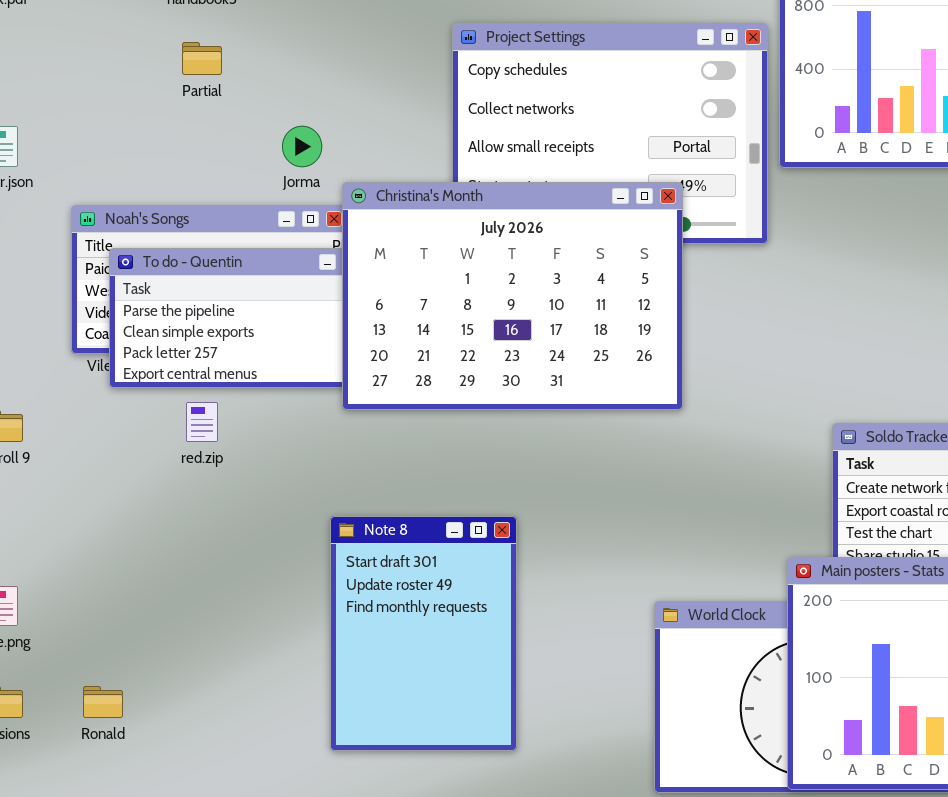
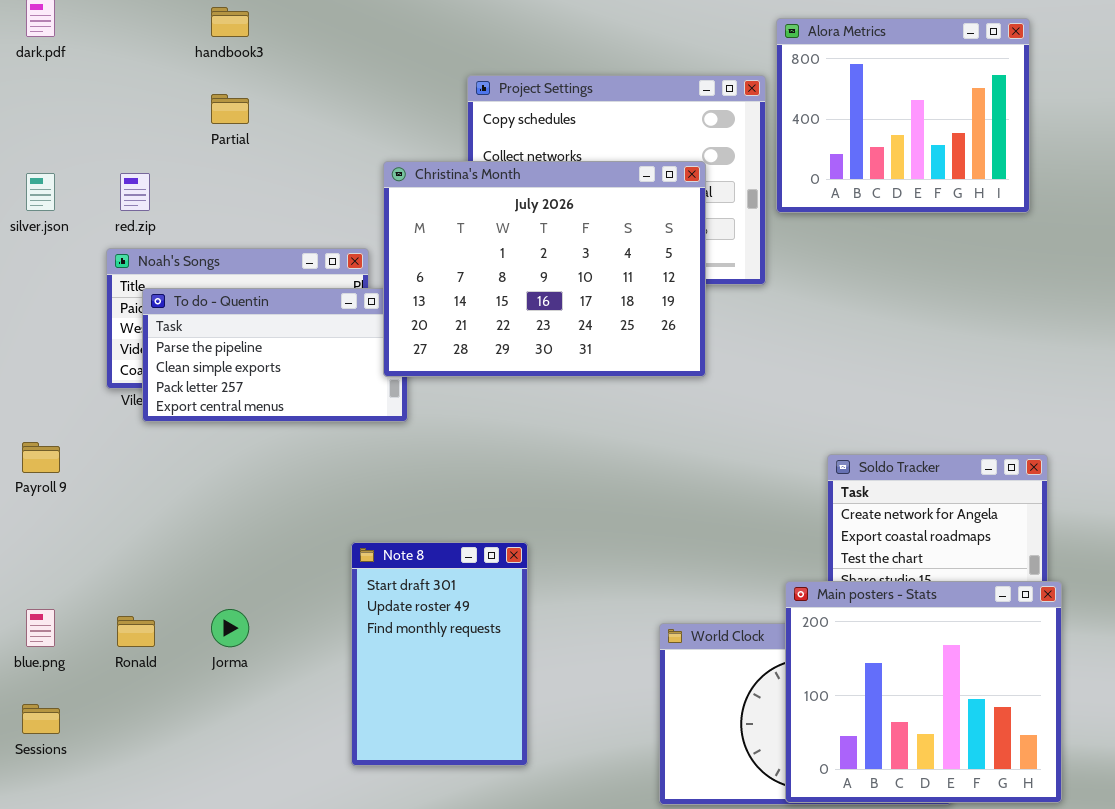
Jorma: [282,126,322,167] -> [211,609,249,647], moved
Christina's Month: [342,182,683,410] -> [383,161,706,377], moved
red.zip: [186,402,218,442] -> [120,173,150,211], moved
Ronald: [83,686,123,718] -> [117,616,155,647], moved

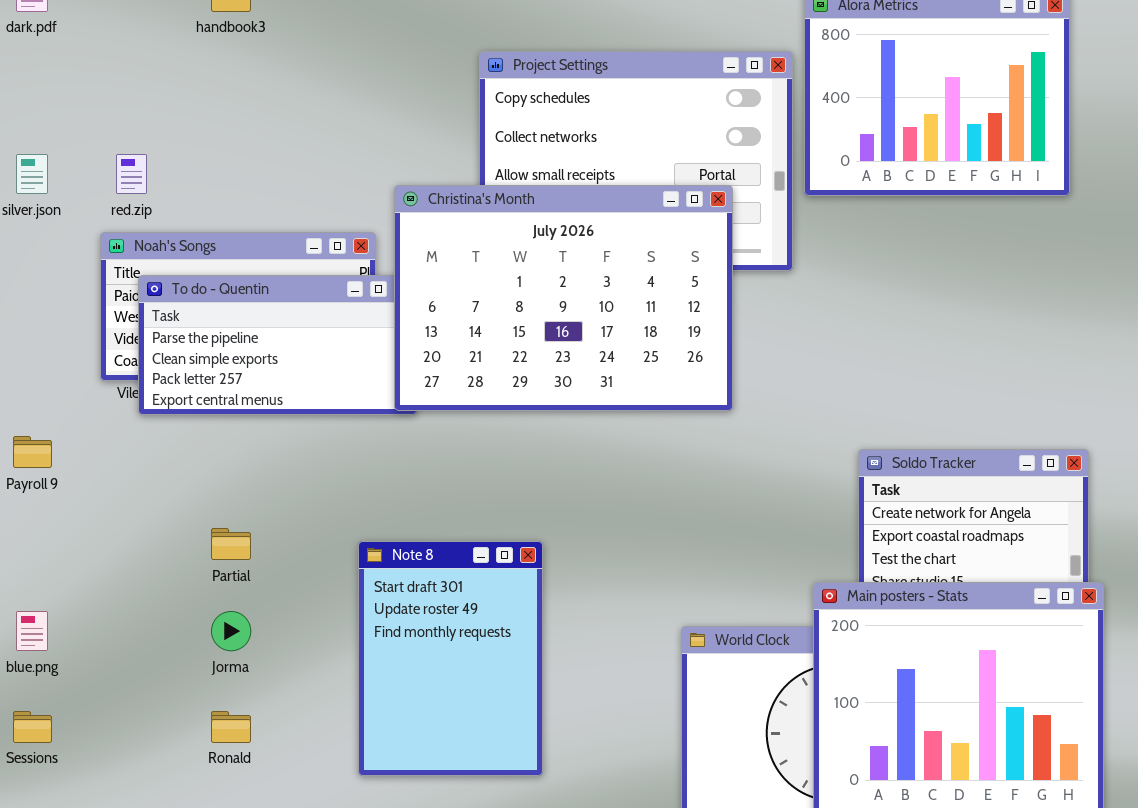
Partial: [211,94,249,124] -> [211,528,251,560], moved
Christina's Month: [383,161,706,377] -> [394,185,733,411], moved
Ronald: [117,616,155,647] -> [211,711,251,743], moved

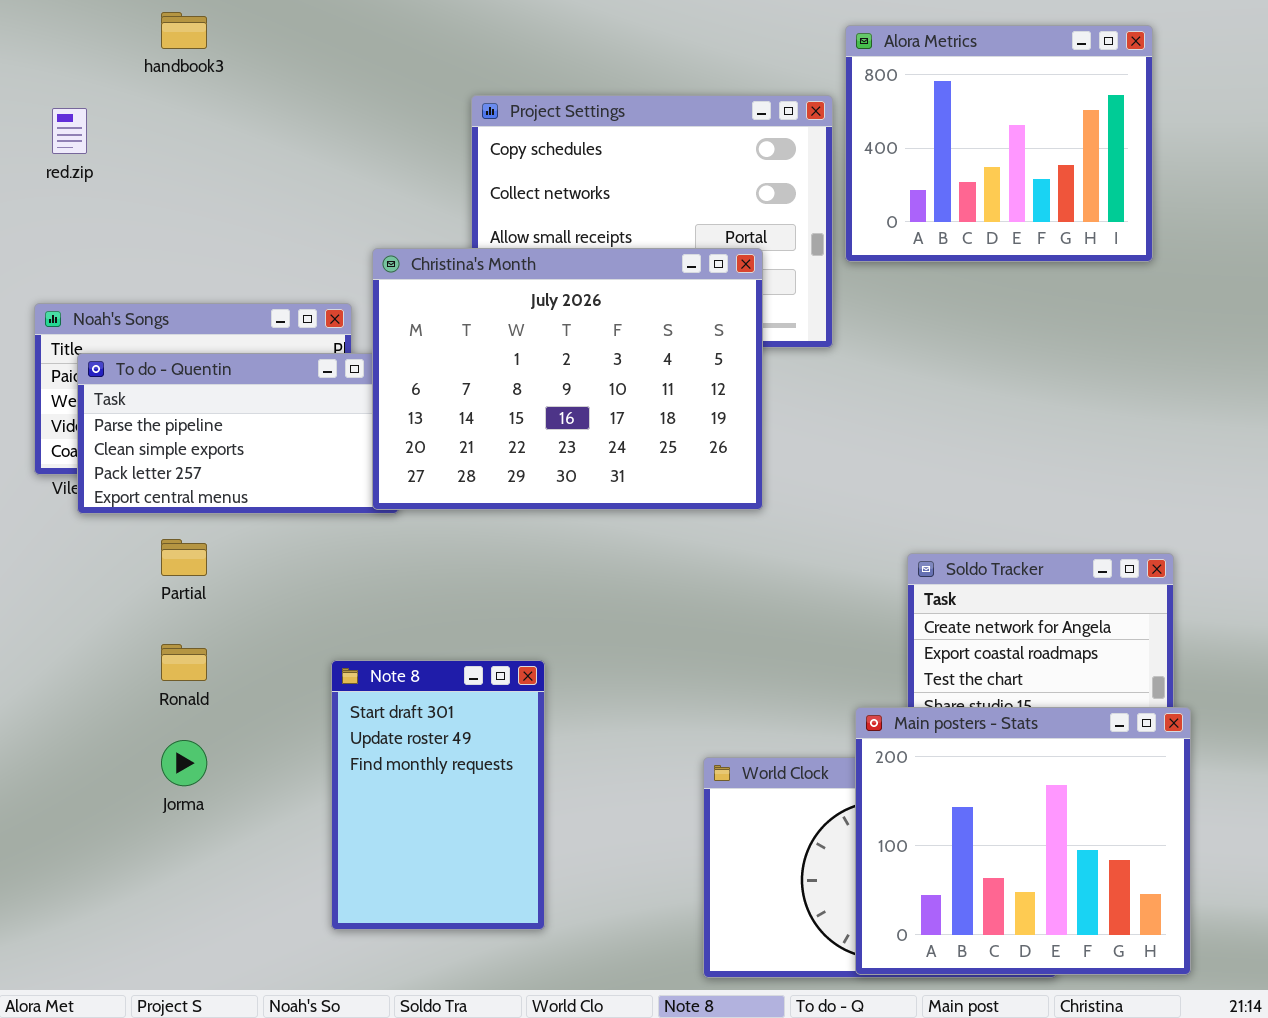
red.zip: [116,154,147,194] -> [52,108,87,154], moved
Partial: [211,528,251,560] -> [161,539,207,576], moved
Ronald: [211,711,251,743] -> [161,644,207,681], moved

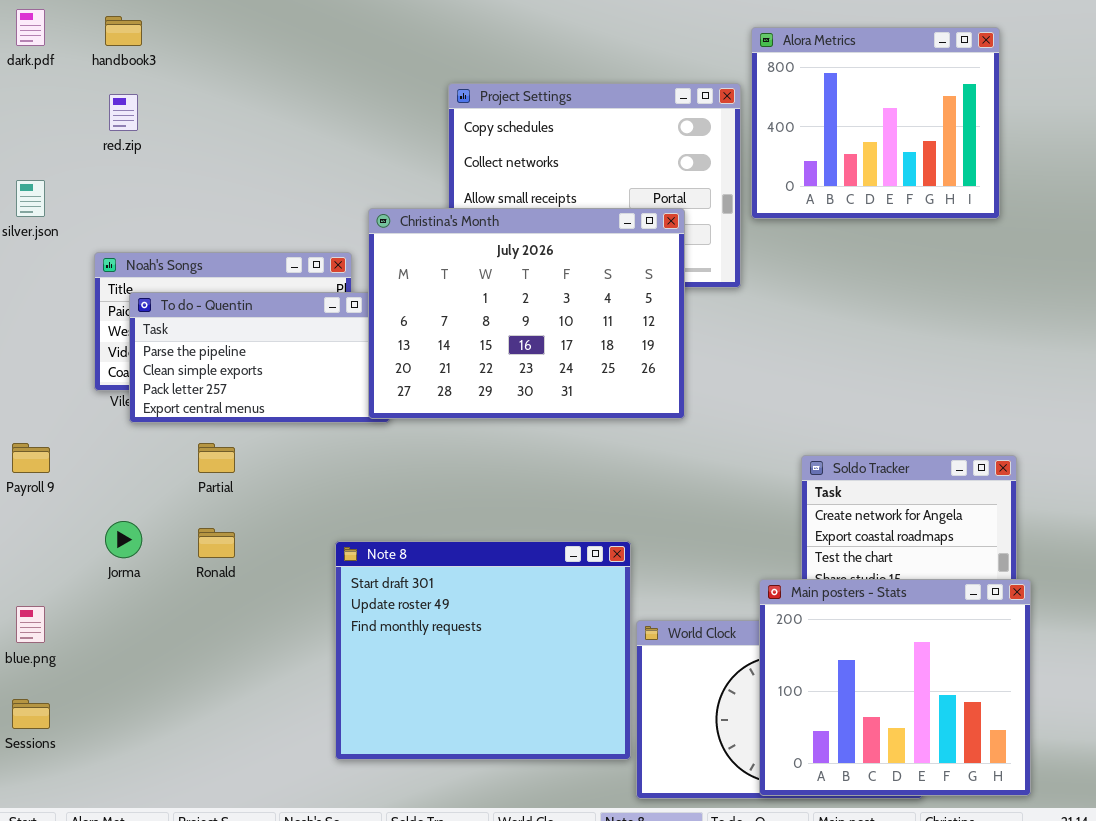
handbook3: [161,12,207,49] -> [105,16,142,46], moved
Note 8: [331,660,545,930] -> [335,541,631,760], resized
Jorma: [161,740,207,786] -> [105,521,142,558], moved

